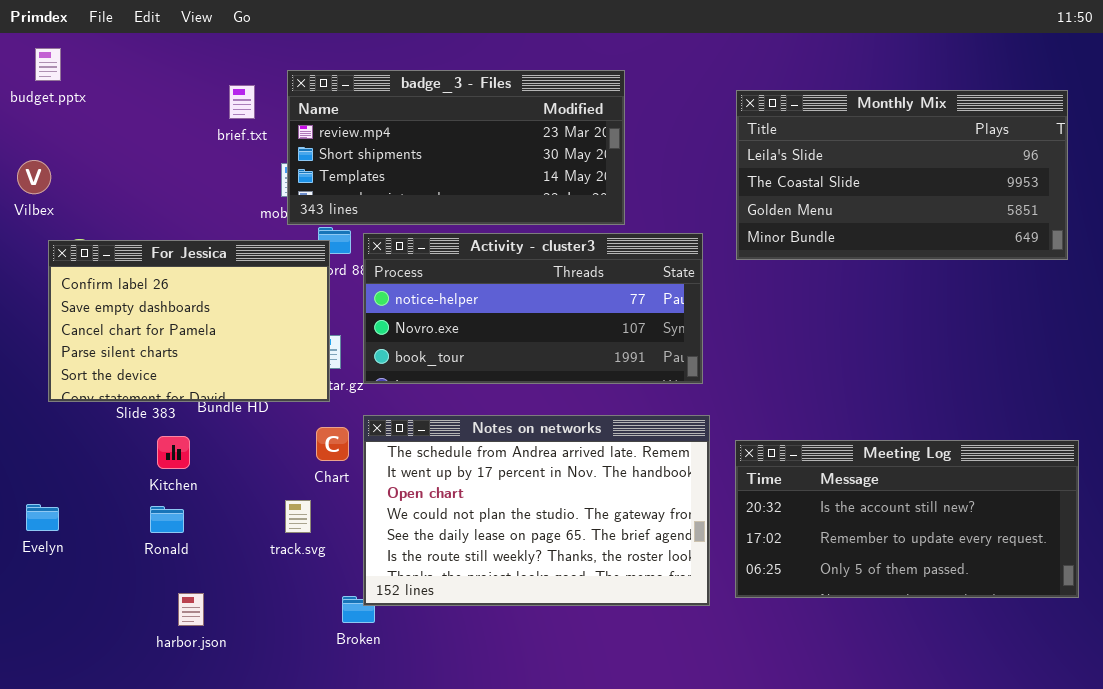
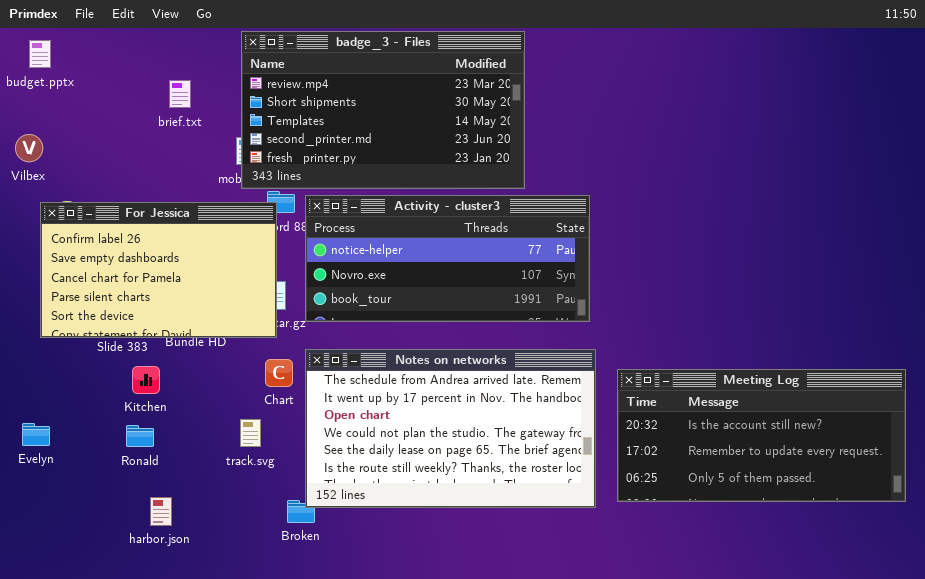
badge_3 - Files: [287,70,625,225] -> [241,31,525,189], resized
brief.txt: [229,85,255,119] -> [169,80,191,108], moved
Monthly Mix: [736,90,1068,260] -> none, closed

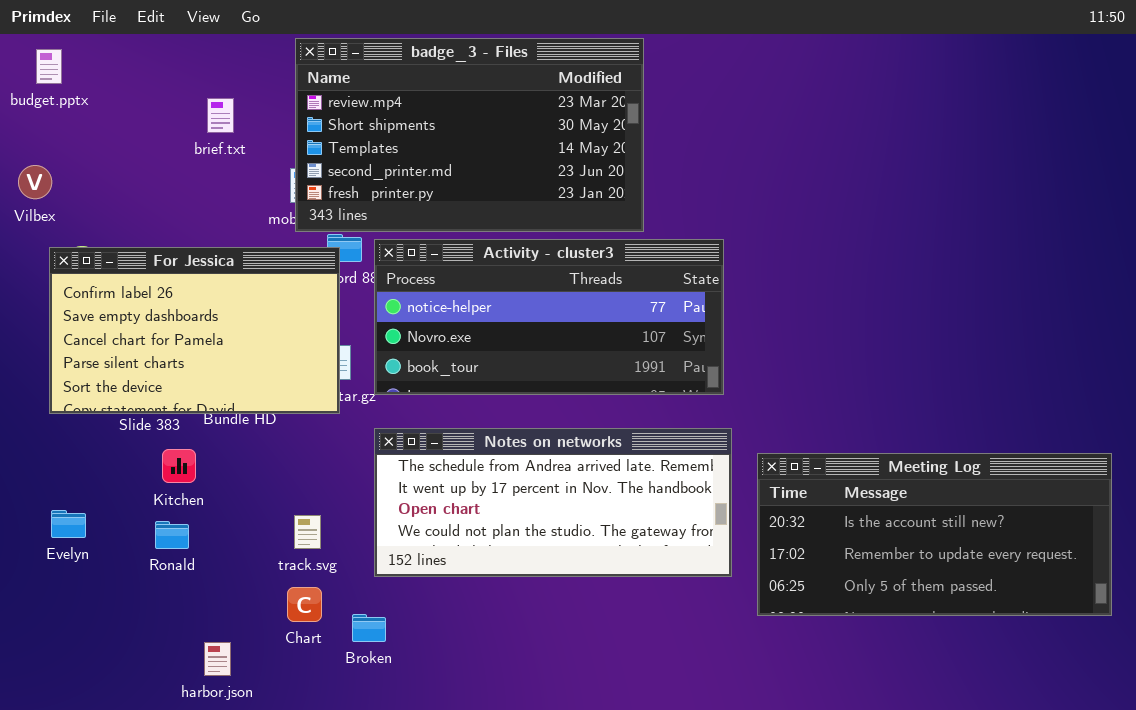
Notes on networks: [305,349,596,508] -> [374,428,732,577], resized
Chart: [265,359,293,387] -> [287,587,322,622], moved
Evelyn: [22,423,50,446] -> [51,510,86,538], moved
harbor.json: [150,497,172,526] -> [204,642,231,676], moved

